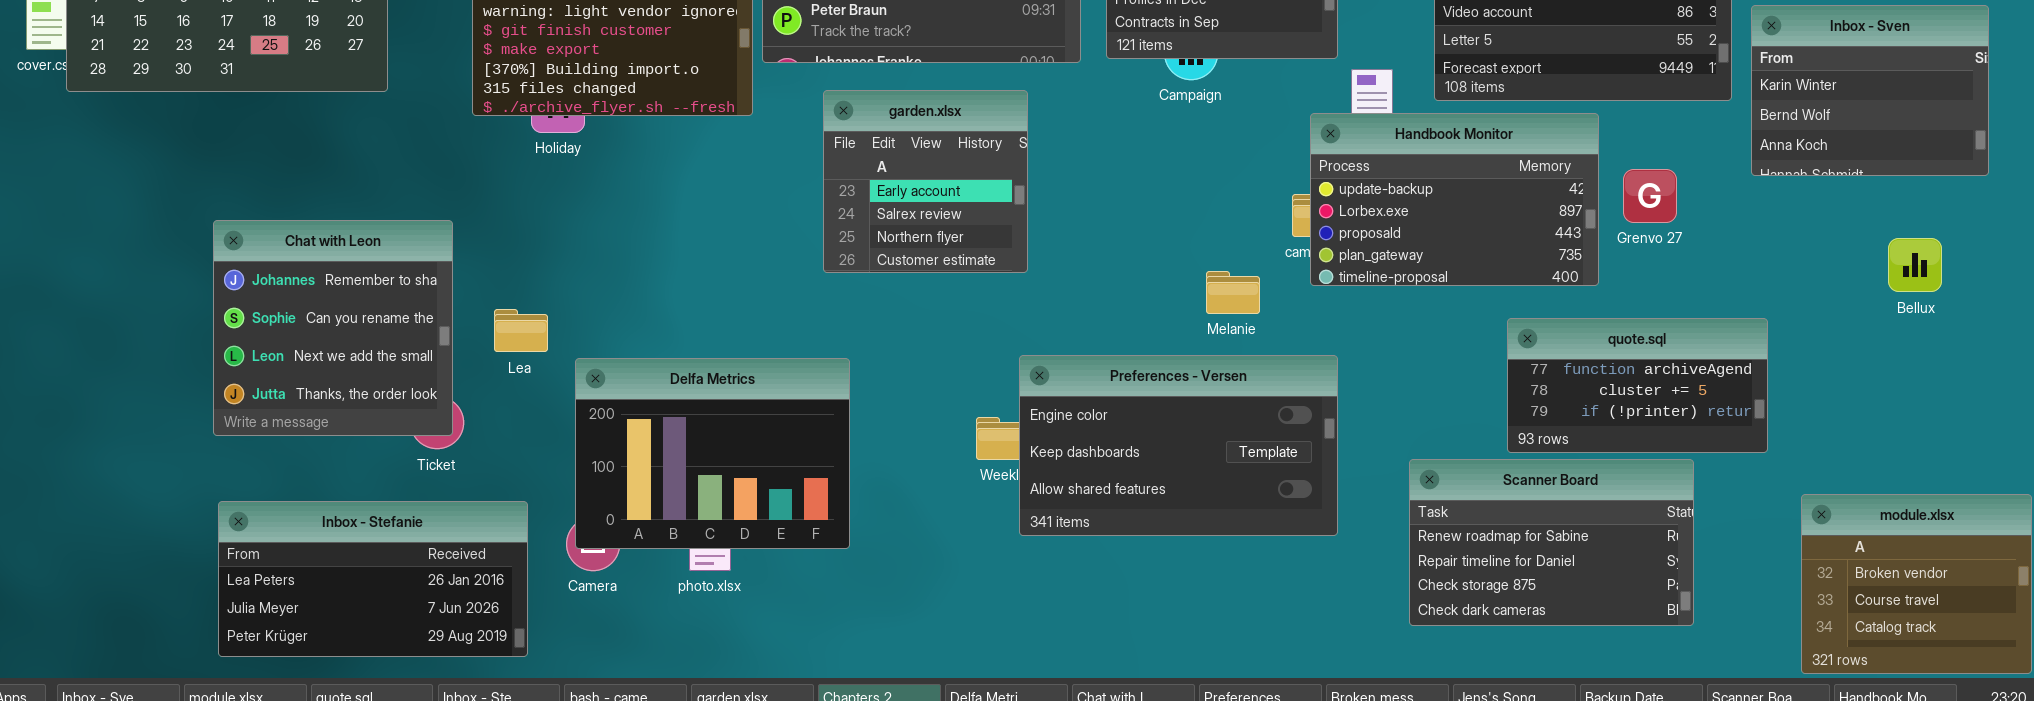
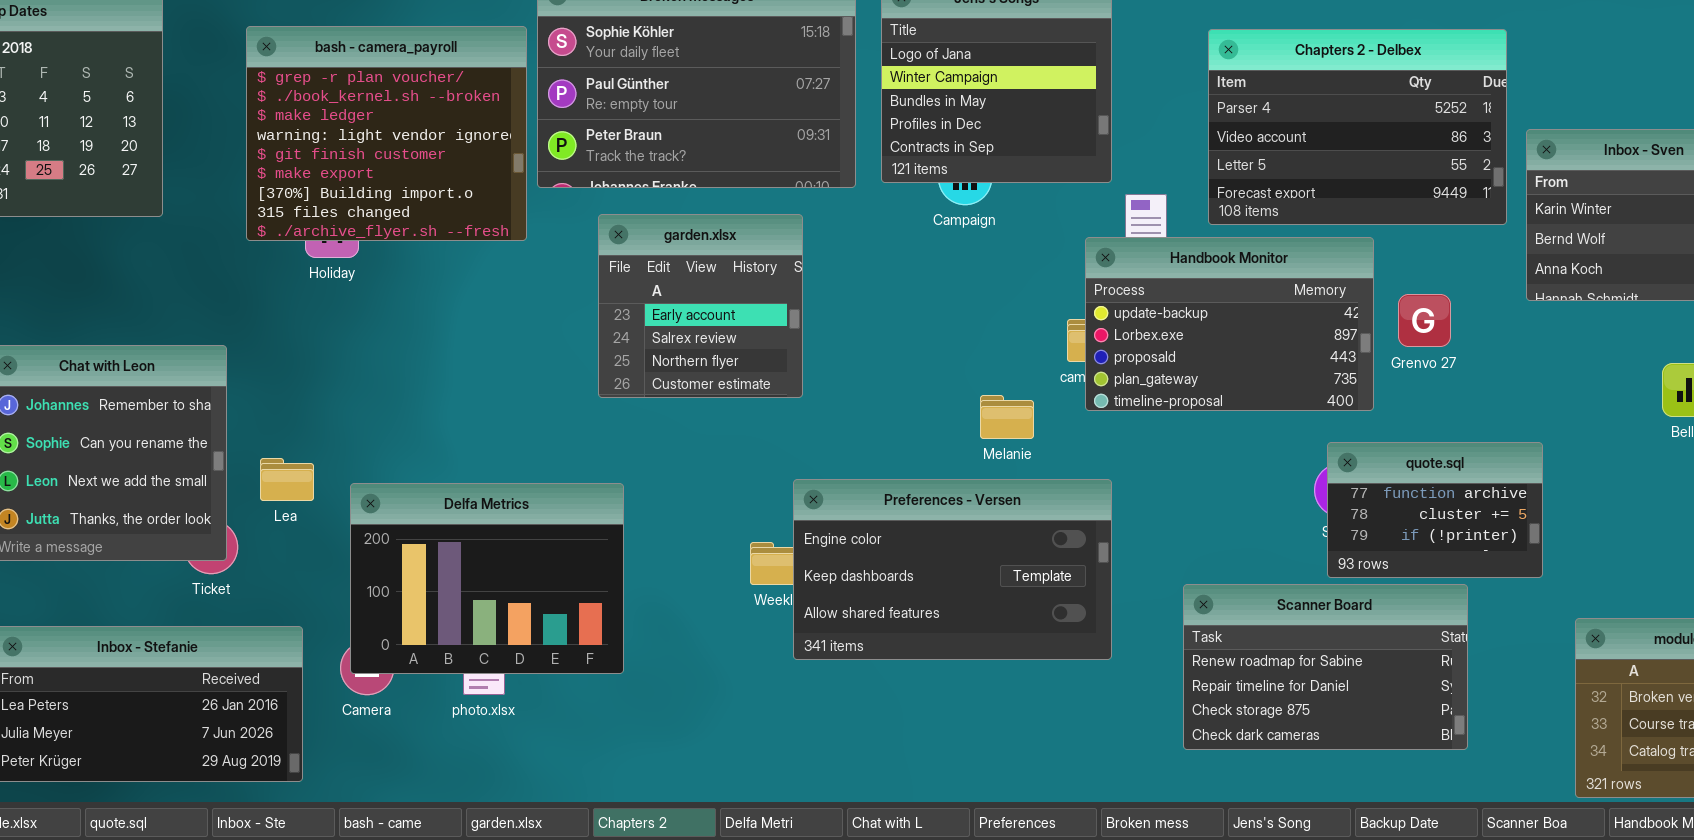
Lea: [494,309,548,352] -> [260,458,314,501], moved
quote.sql: [1507,318,1768,453] -> [1327,442,1543,578], resized

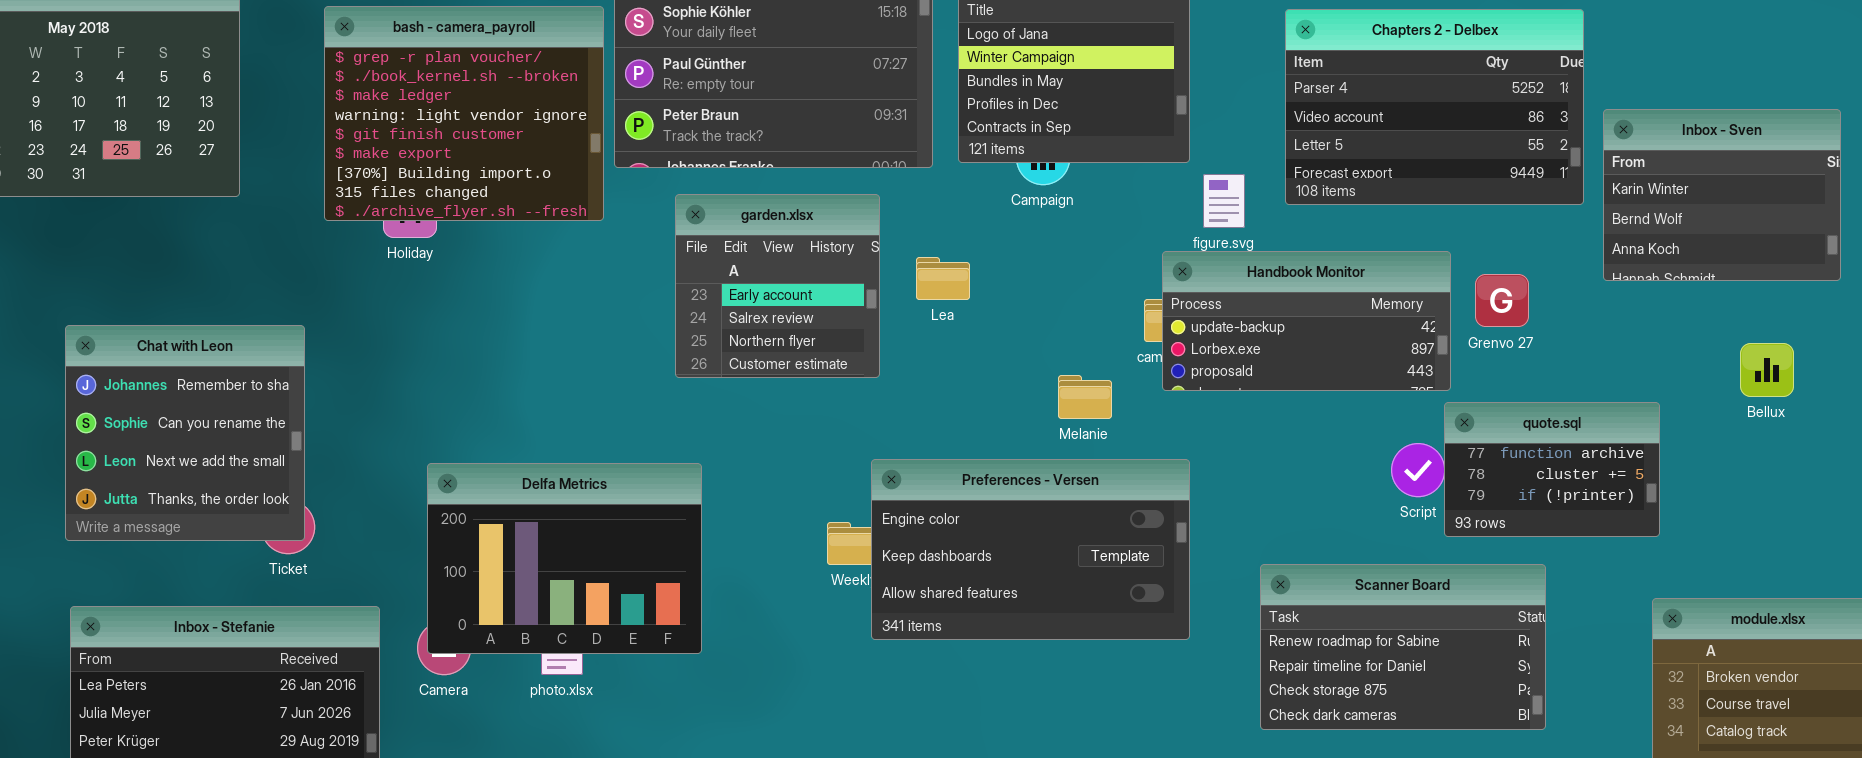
Handbook Monitor: [1085,237,1374,411] -> [1162,251,1451,391], resized
quote.sql: [1327,442,1543,578] -> [1444,402,1660,537], moved
Lea: [260,458,314,501] -> [916,257,970,300], moved

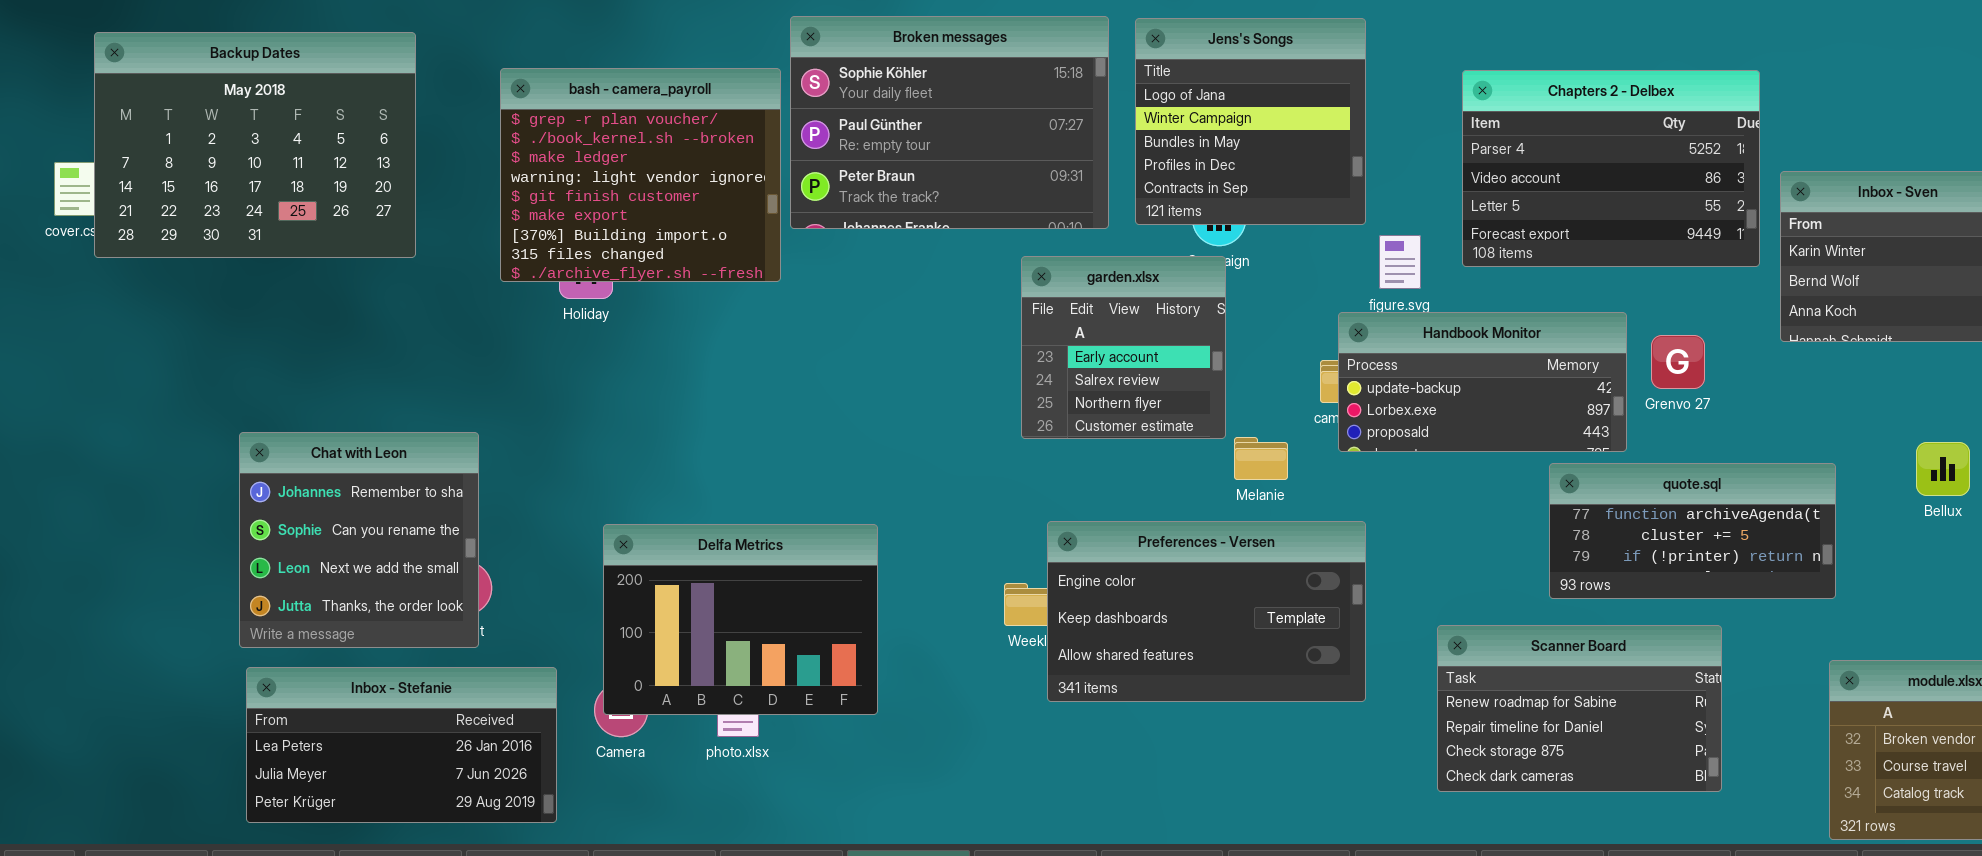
garden.xlsx: [675,194,880,378] -> [1021,256,1226,439], moved
Chat with Leon: [65,325,305,541] -> [239,432,479,648], moved
Bellux: [1740,343,1794,397] -> [1916,442,1970,496], moved
quote.sql: [1444,402,1660,537] -> [1549,463,1836,599], resized

